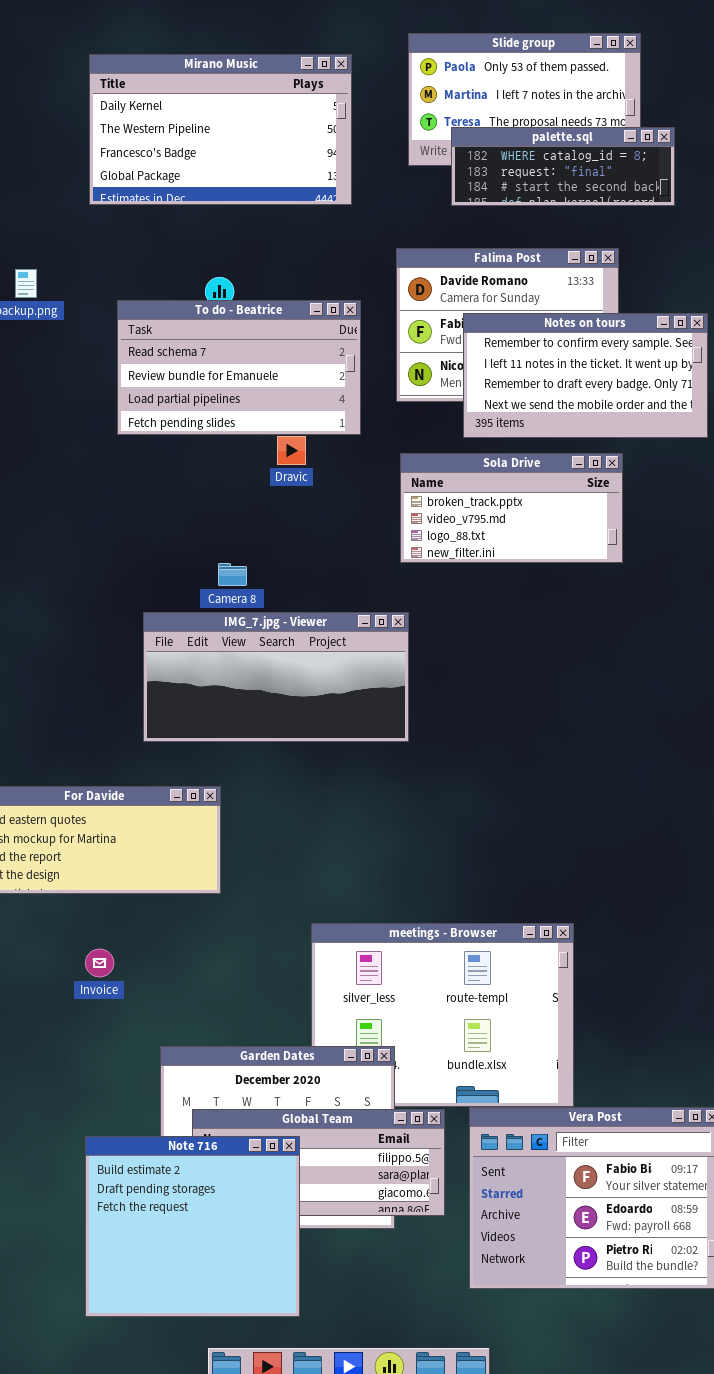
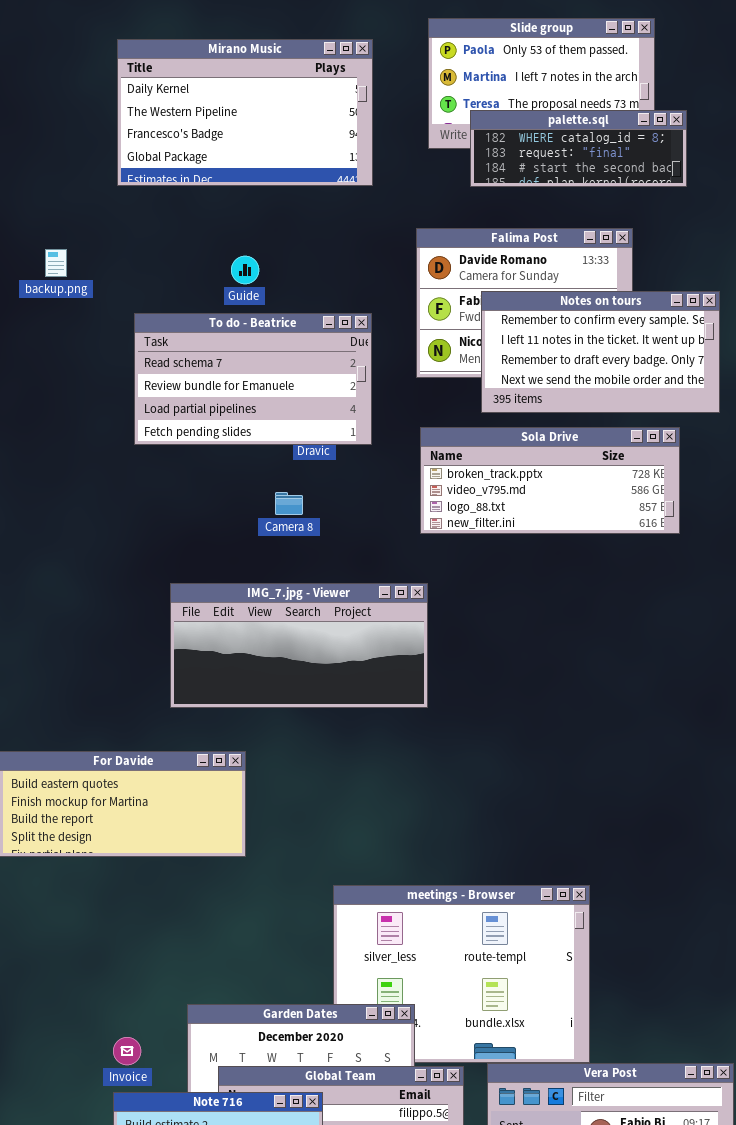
To do - Beatrice: [117,300,361,435] -> [134,313,372,445], moved
Sola Drive: [400,453,623,563] -> [420,427,680,534], resized
Camera 8: [218,563,247,586] -> [275,492,303,515], moved
Invoice: [85,949,114,977] -> [113,1037,141,1065], moved

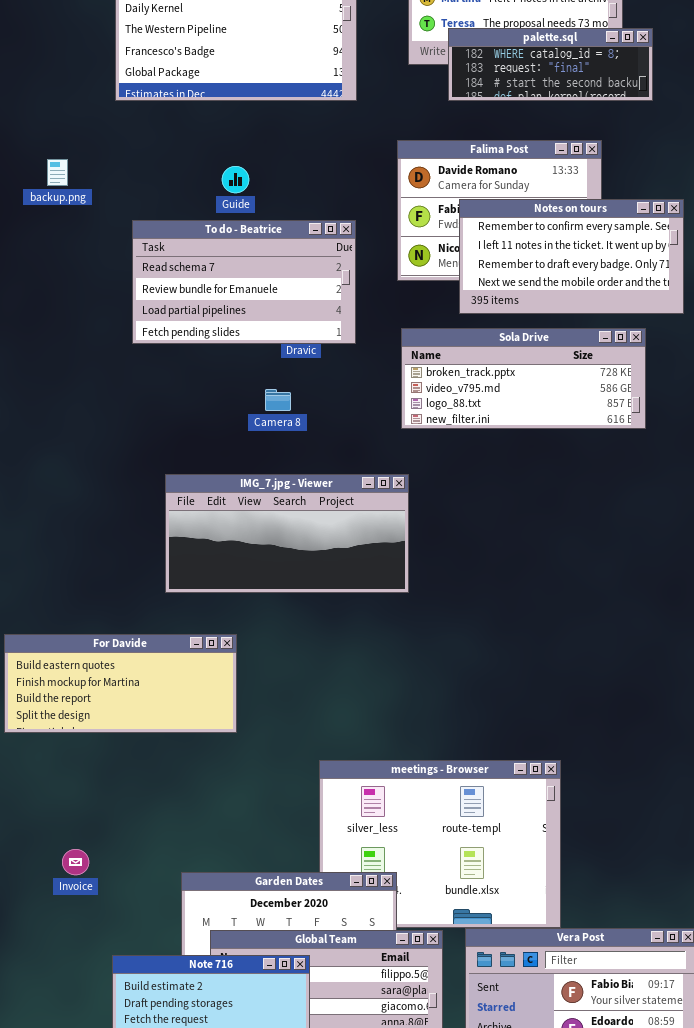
Invoice: [113,1037,141,1065] -> [62,849,89,875], moved

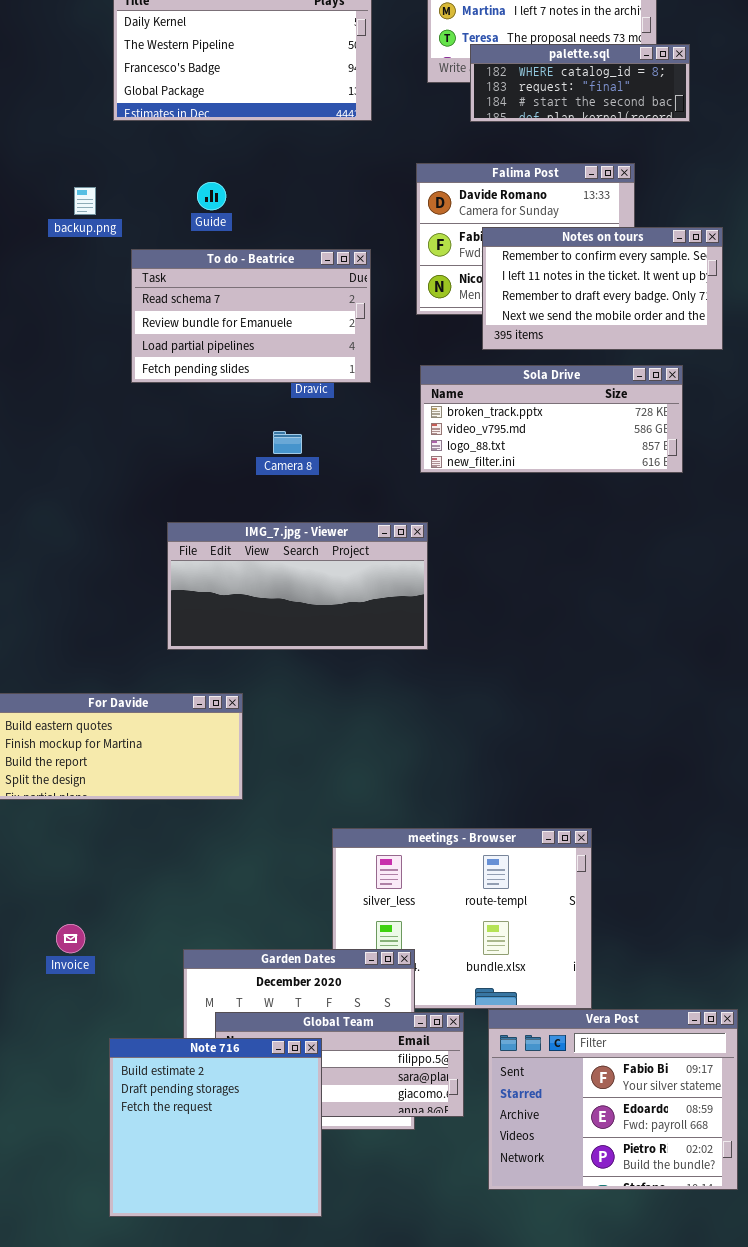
backup.png: [47,159,68,186] -> [74,187,96,215], moved
Guide: [222,166,249,193] -> [197,182,226,210], moved

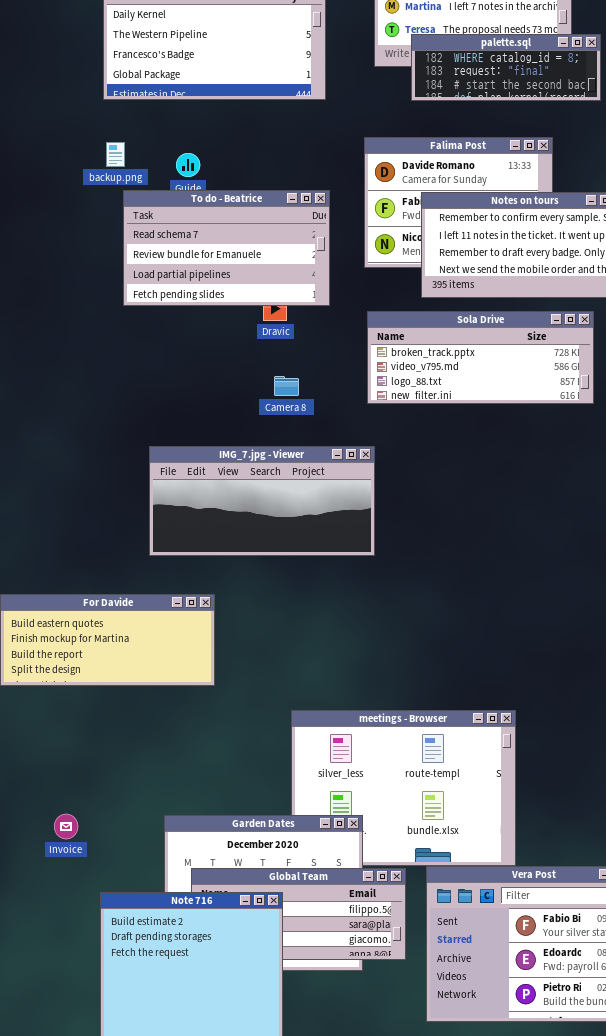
backup.png: [74,187,96,215] -> [106,142,125,167], moved
To do - Beatrice: [131,249,371,383] -> [123,190,330,306], moved
Camera 8: [273,431,302,454] -> [274,376,299,396], moved
Invoice: [56,924,85,953] -> [54,814,78,839], moved

